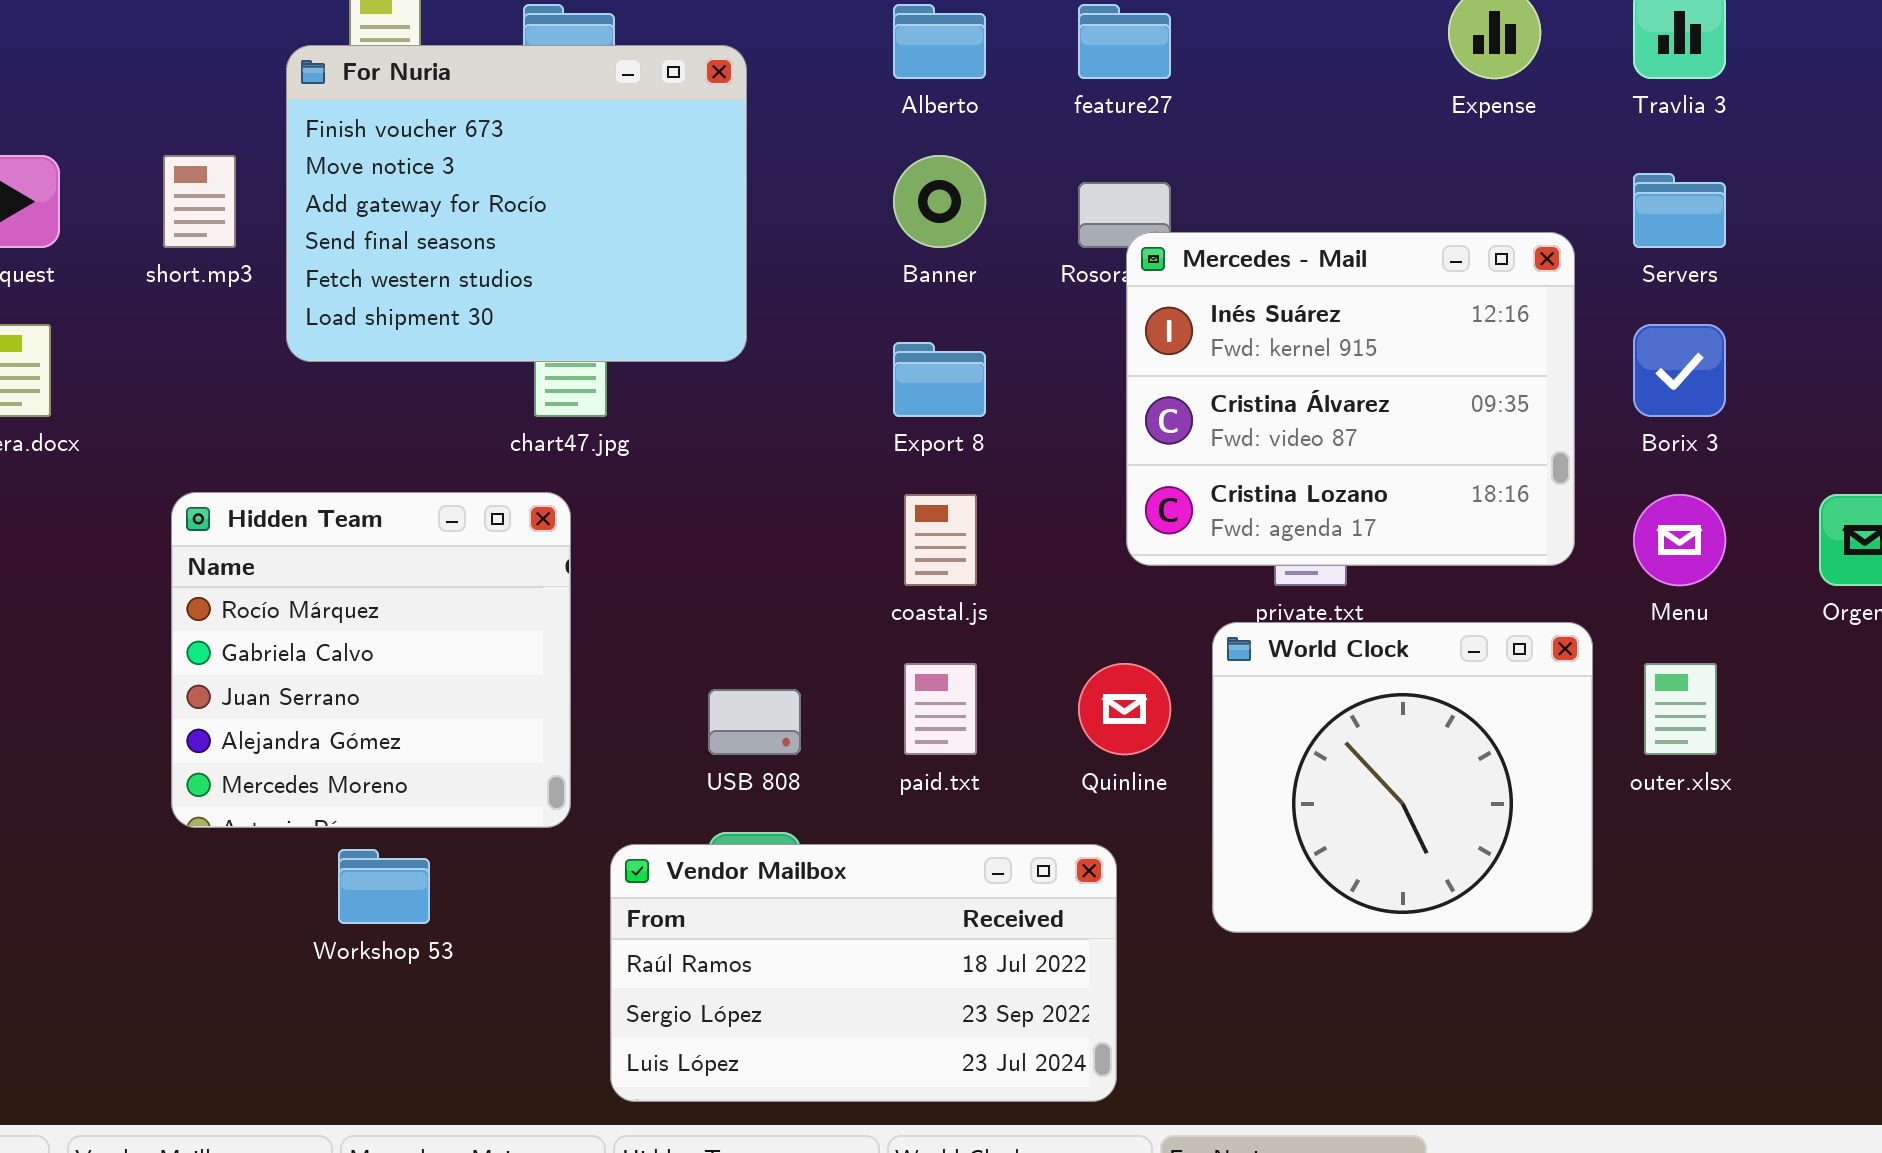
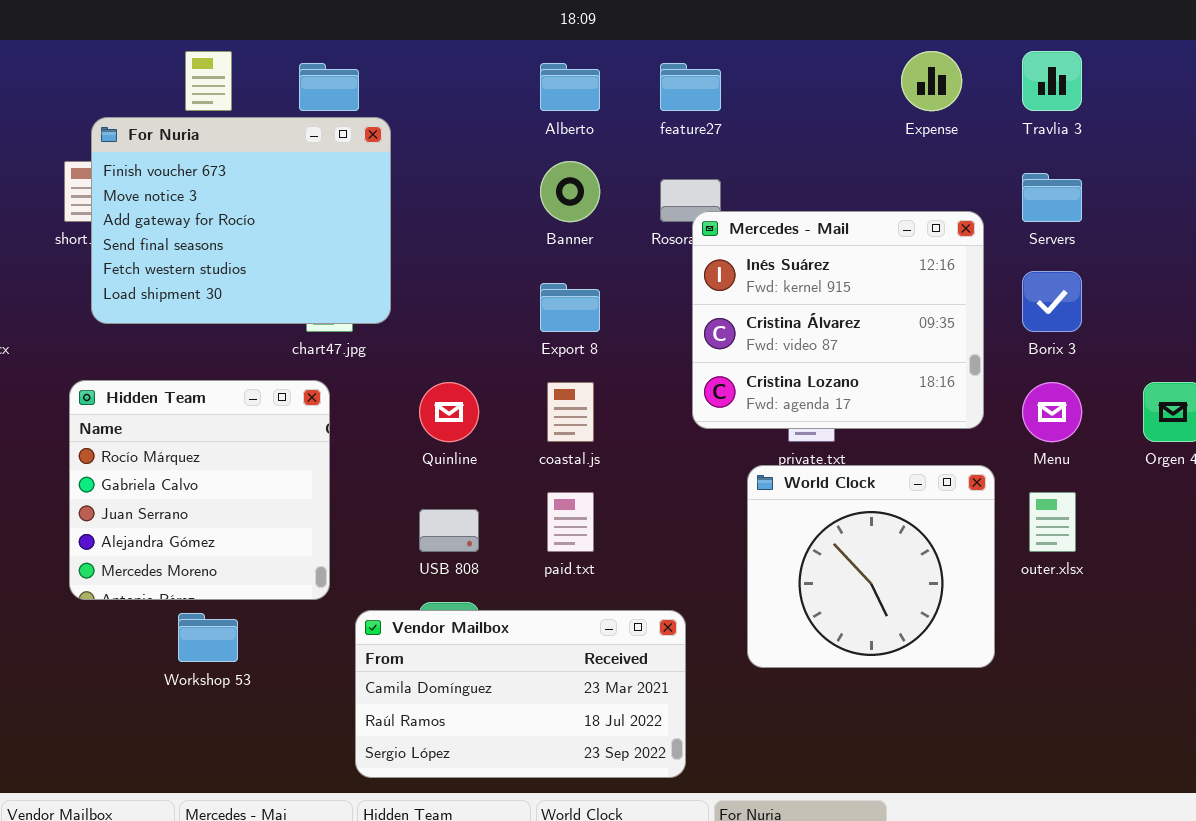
For Nuria: [286,45,747,362] -> [91,117,391,324], moved
Quinline: [1078,663,1171,755] -> [419,382,479,442], moved
Vendor Mailbox: [610,844,1117,1102] -> [355,610,686,778], scrolled up 1 row

